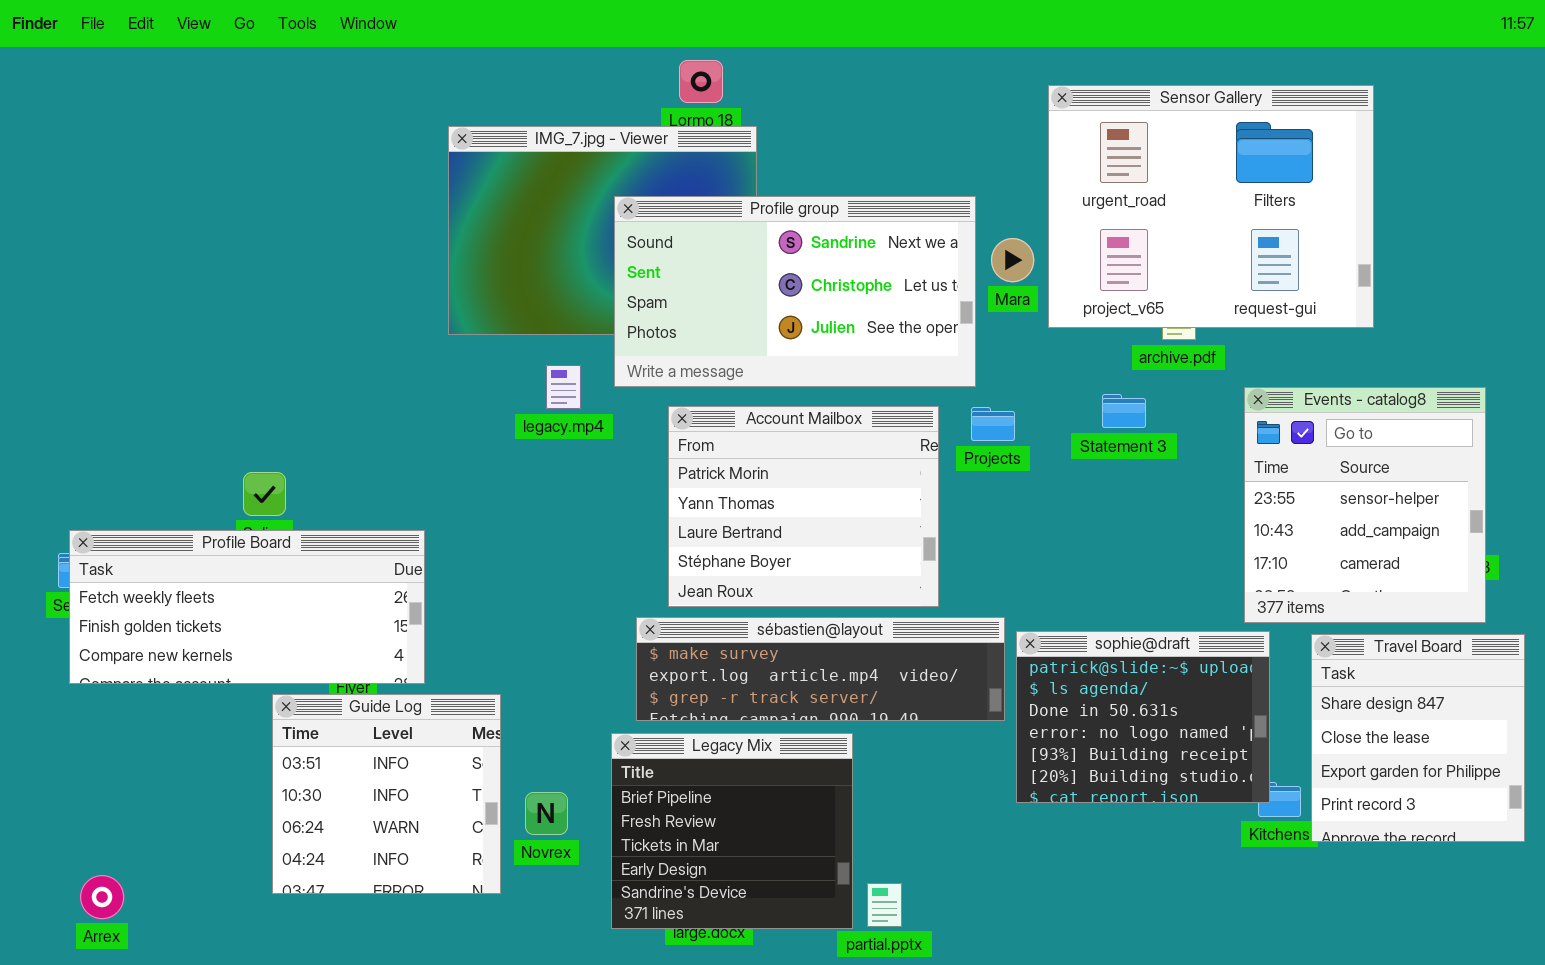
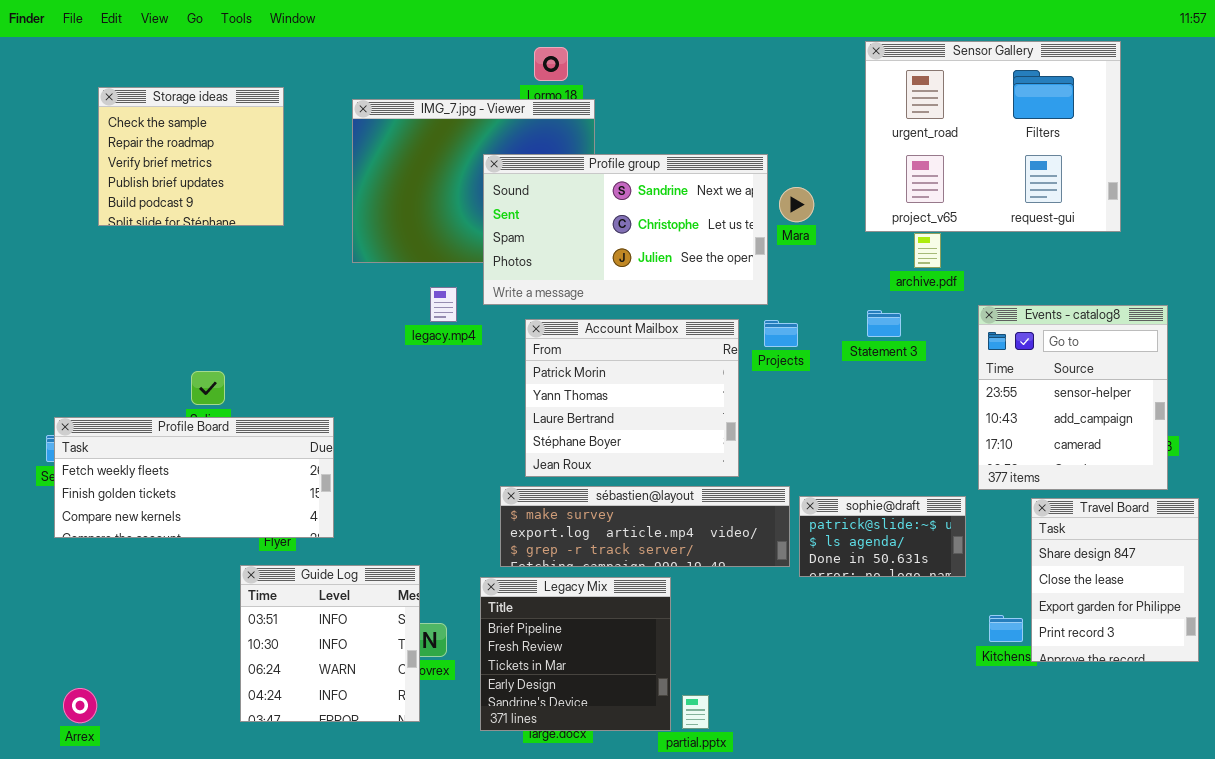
Sensor Gallery: [1048,85,1374,328] -> [865,41,1121,232], moved
Storage ideas: none -> [98,87,284,226], opened
sophie@draft: [1016,631,1270,803] -> [799,496,966,577], resized
Guide Log: [272,694,501,894] -> [240,565,420,722], moved

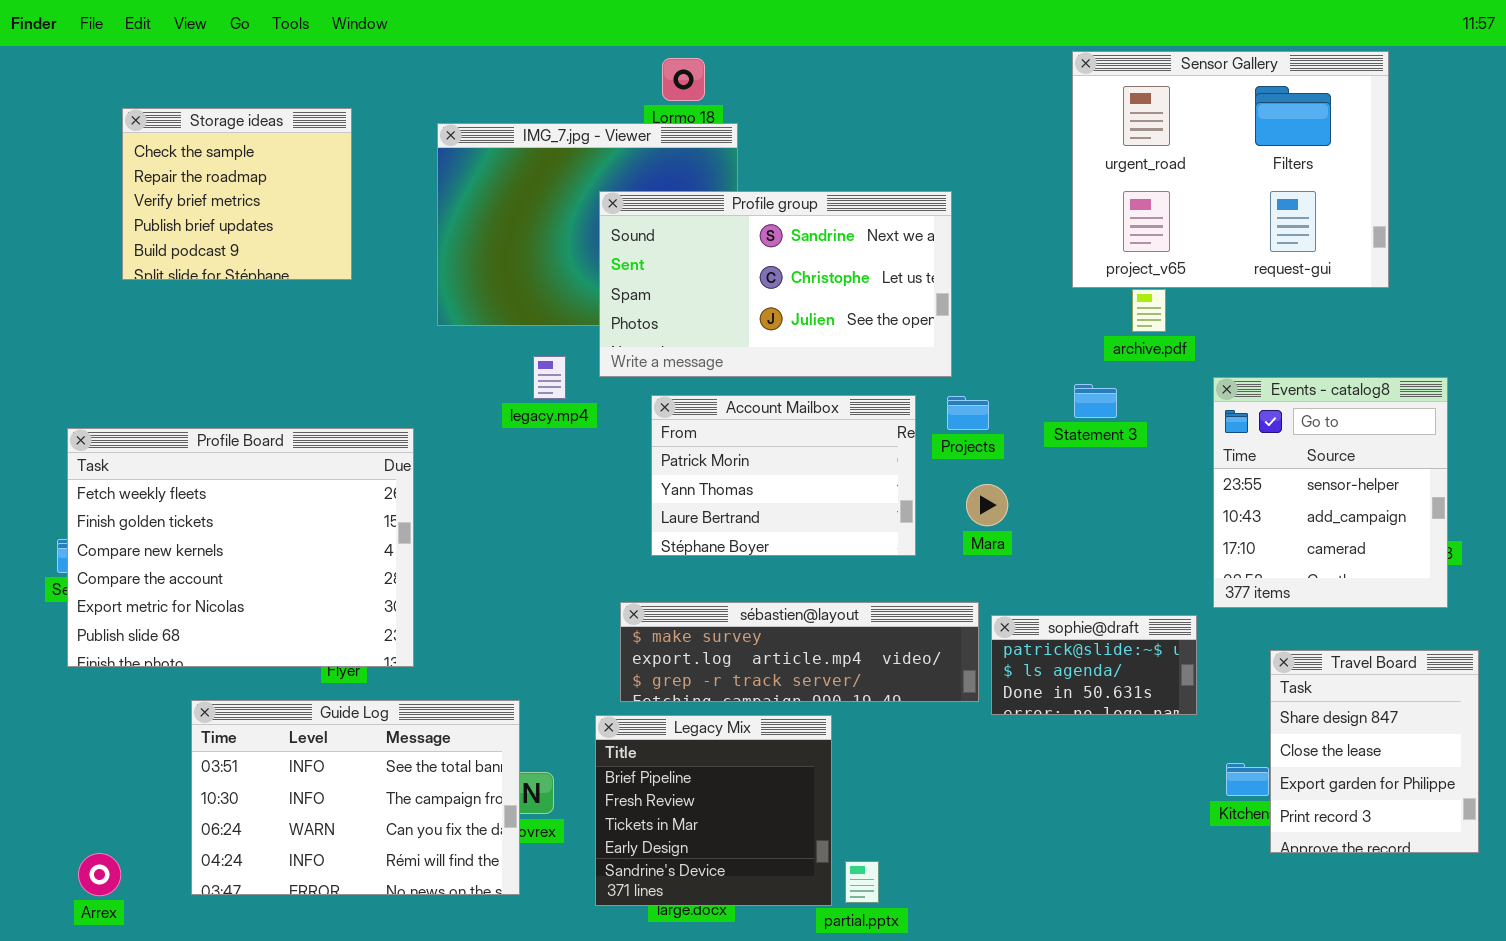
Mara: [779,187,814,222] -> [966,484,1008,526], moved
Account Mailbox: [525,319,739,477] -> [651,395,916,556], resized
Profile Board: [54,417,334,538] -> [67,428,414,667], resized
Travel Board: [1031,498,1199,662] -> [1270,650,1479,853], moved
Guide Log: [240,565,420,722] -> [191,700,520,895], resized

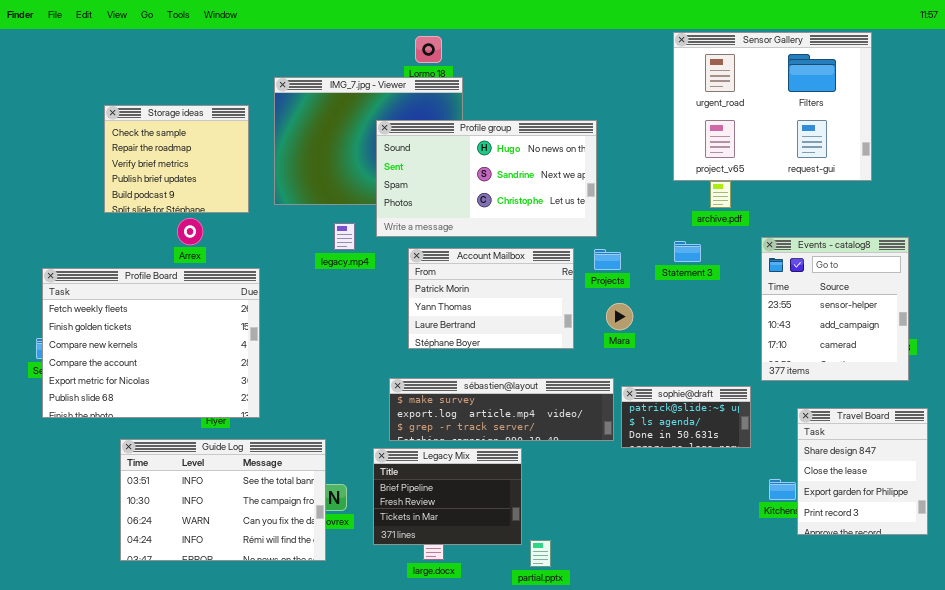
Storage ideas: [122,108,352,280] -> [104,105,249,213], moved
Profile group: [599,191,952,377] -> [376,120,597,237], scrolled up 1 row
Legacy Mix: [595,715,832,906] -> [373,448,522,545], resized
Arrex: [78,853,121,896] -> [177,218,203,245], moved

